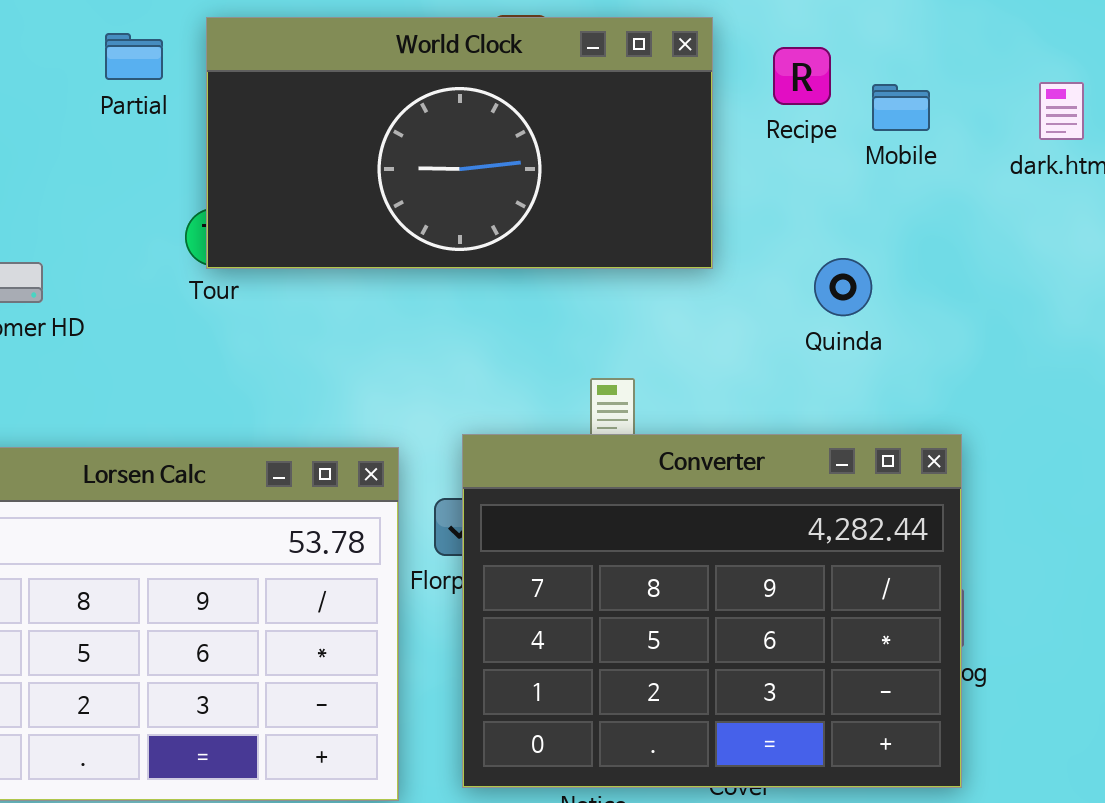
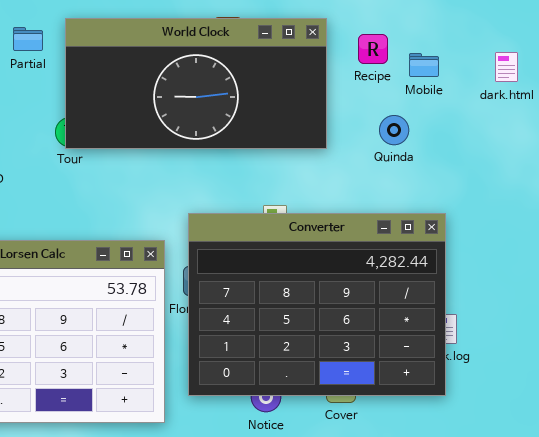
Quinda: [814,258,872,316] -> [379,115,409,145], moved
Converter: [462,434,962,788] -> [188,213,446,396], moved

